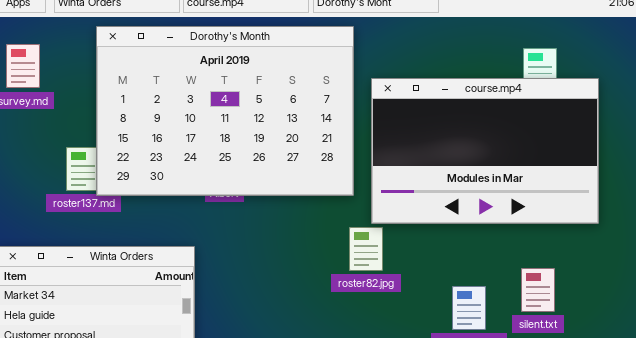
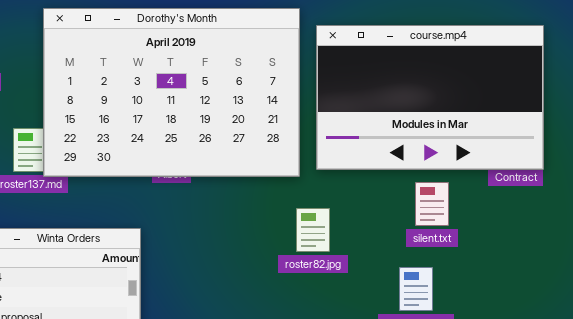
course.mp4: [371,78,599,224] -> [316,25,544,170], moved
silent.txt: [521,268,555,312] -> [415,182,449,226], moved

